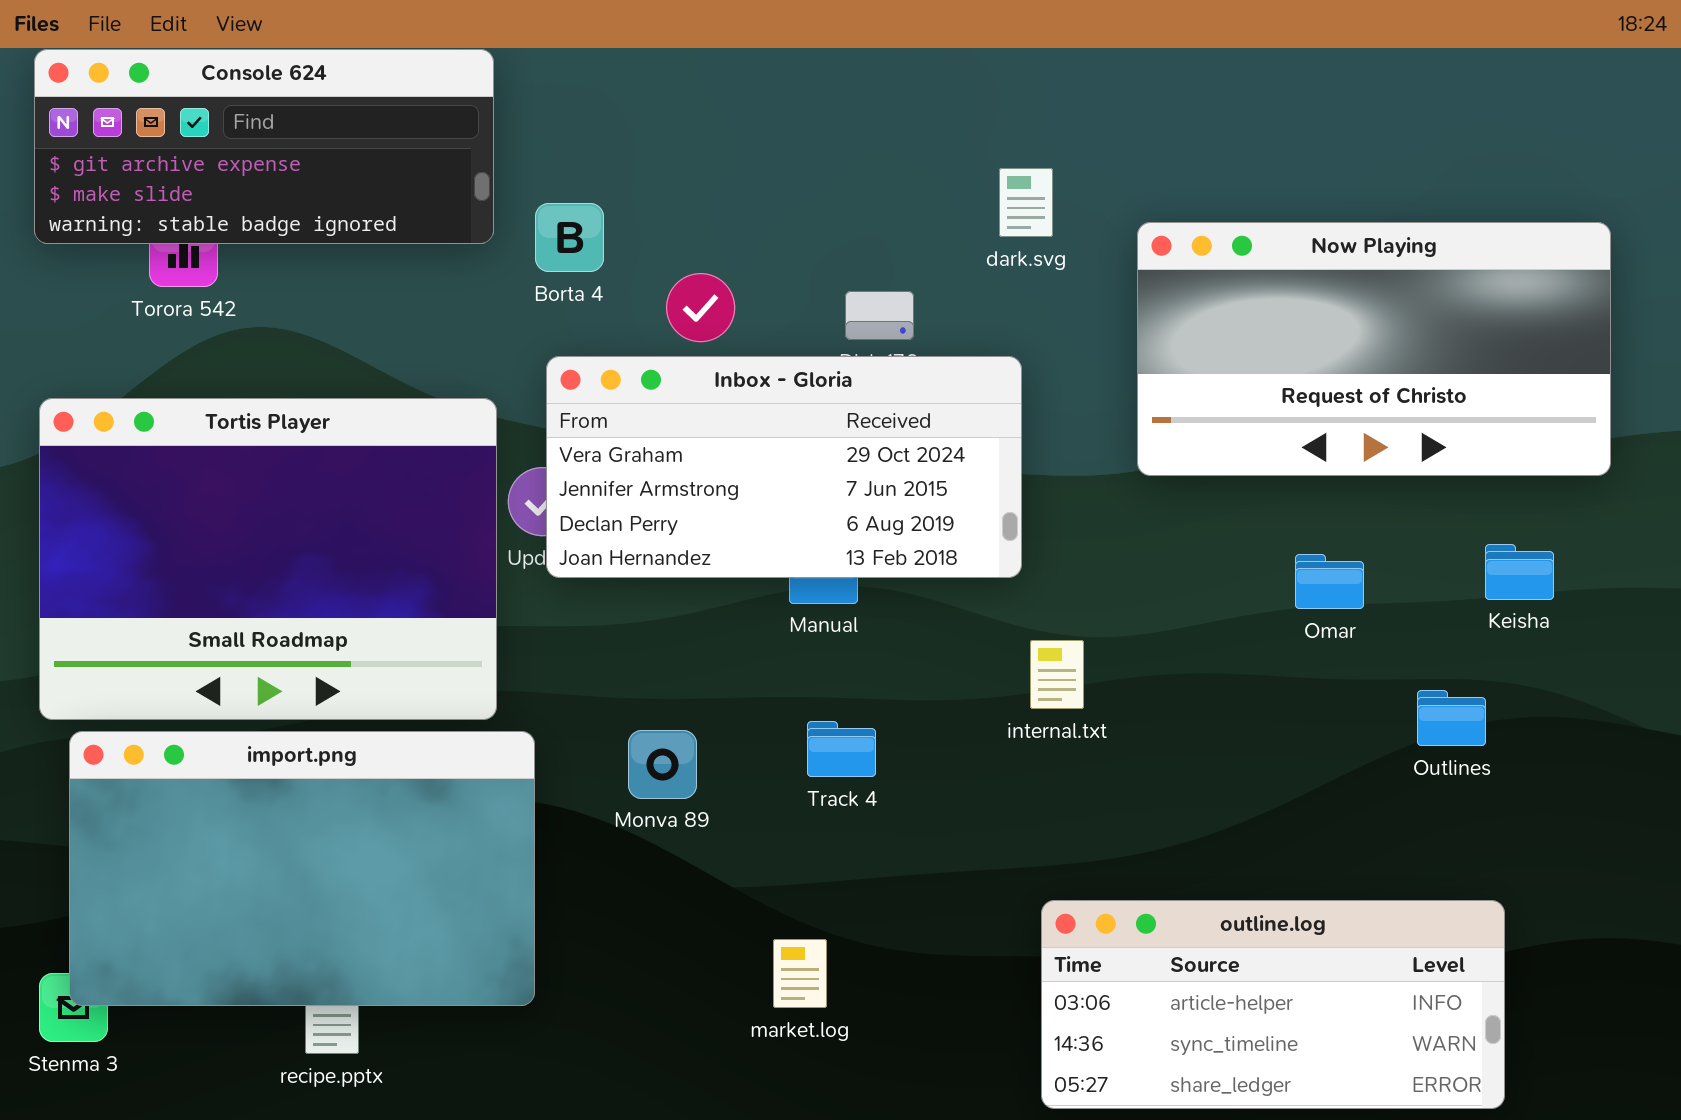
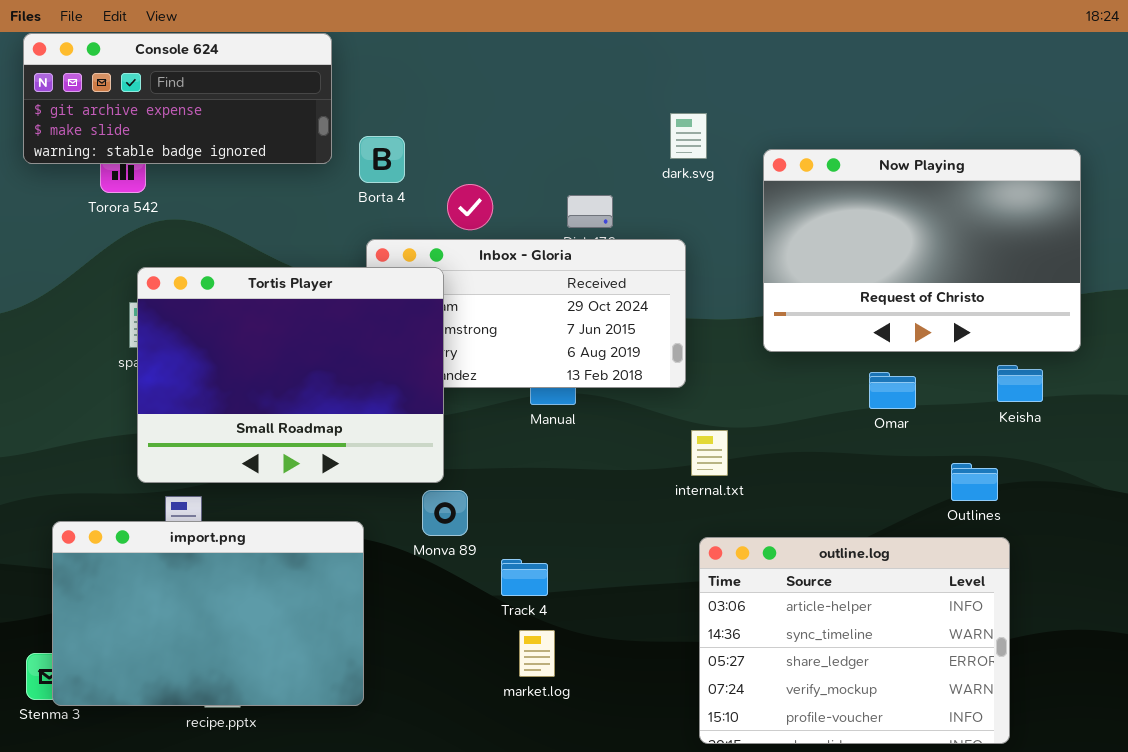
Now Playing: [1137,222,1611,476] -> [763,149,1081,352], resized
Tortis Player: [39,398,497,720] -> [137,267,444,483], moved
Track 4: [807,721,876,777] -> [501,559,548,596], moved
import.png: [69,731,535,1006] -> [52,521,364,706], moved
outline.log: [1041,900,1505,1109] -> [699,537,1010,744], resized

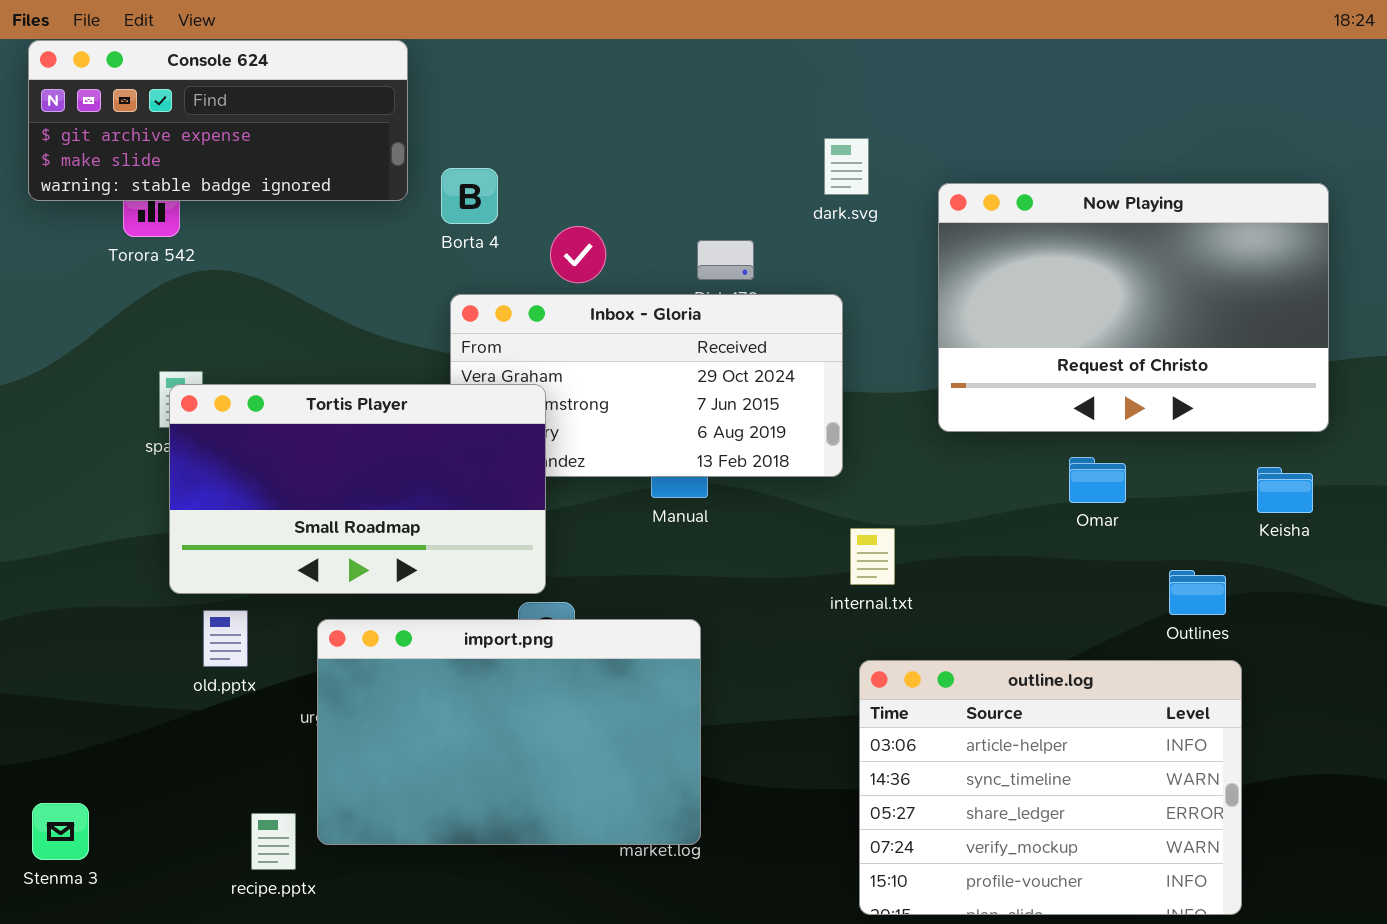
Tortis Player: [137,267,444,483] -> [169,384,546,594], resized
Keisha: [997,365,1043,402] -> [1257,467,1313,513], moved
import.png: [52,521,364,706] -> [317,619,701,845], moved

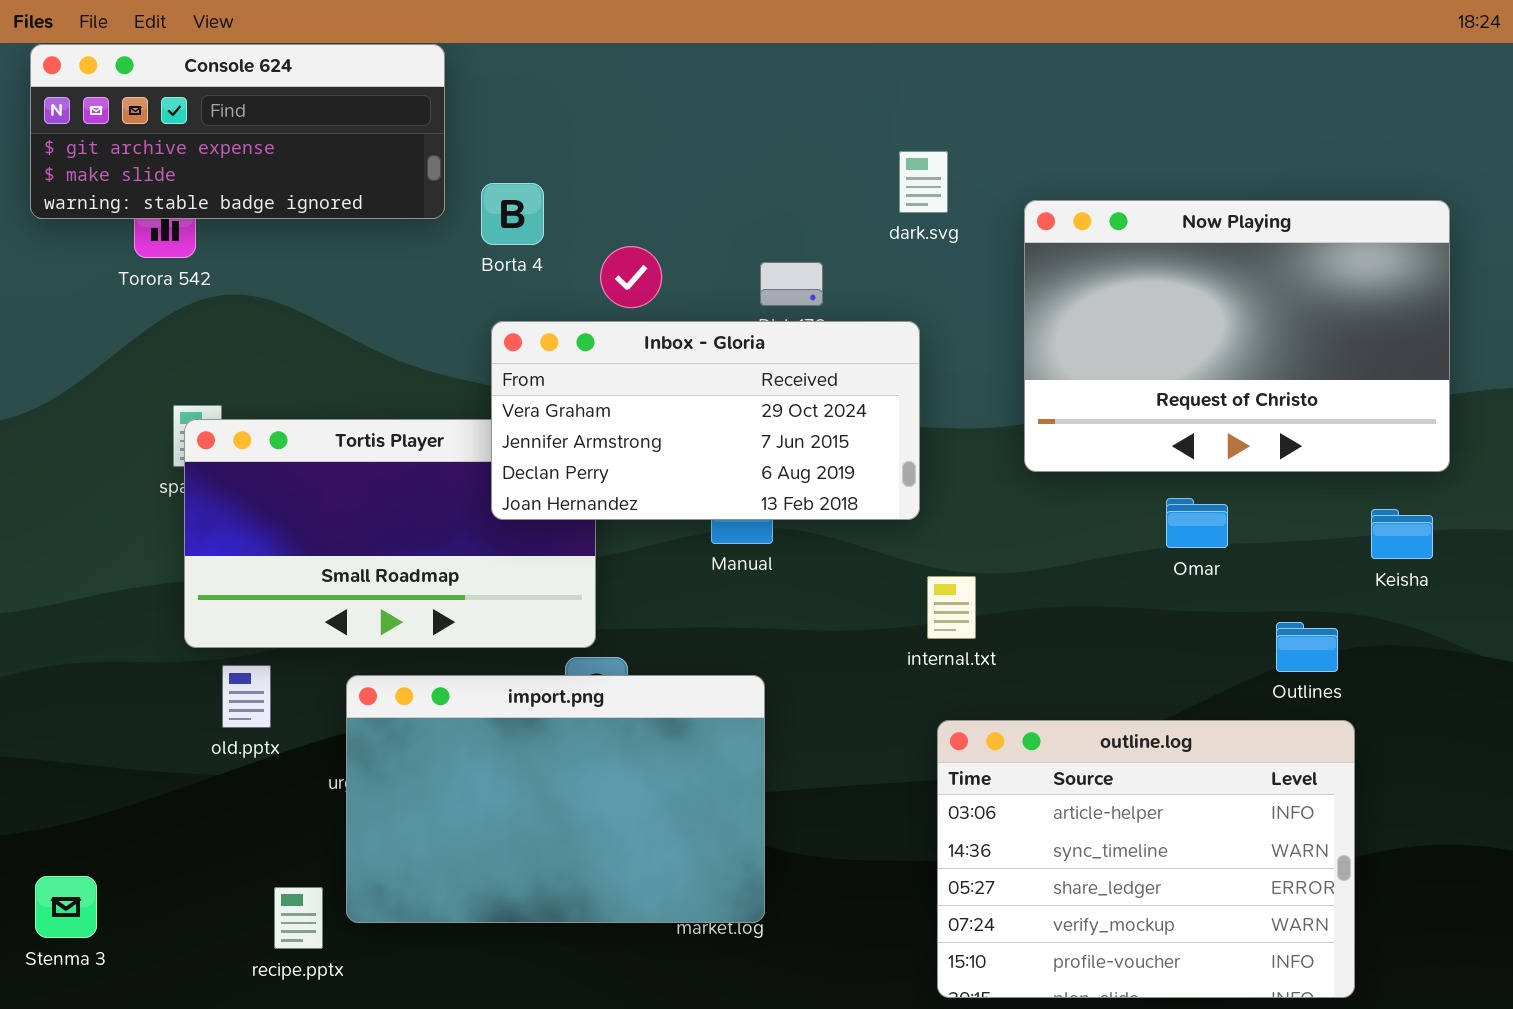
Inbox - Gloria: [450,294,843,477] -> [491,321,920,520], raised

